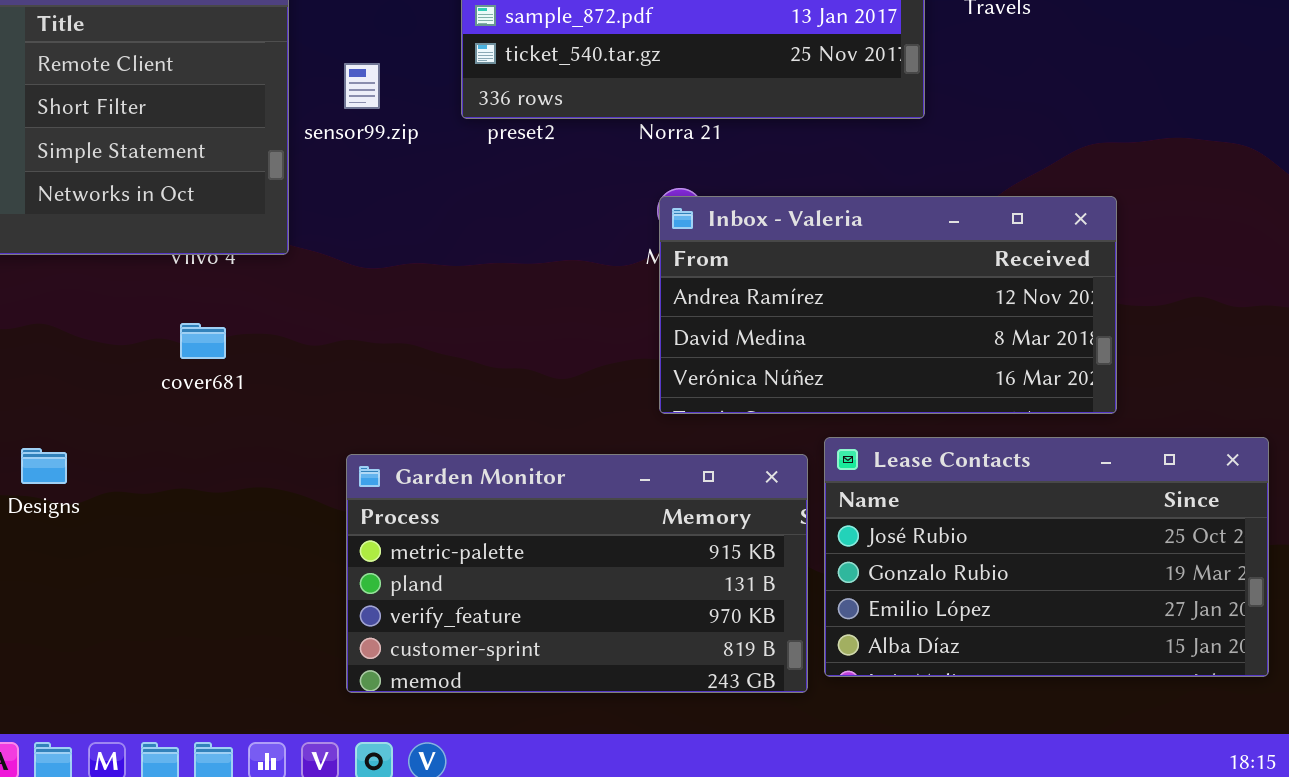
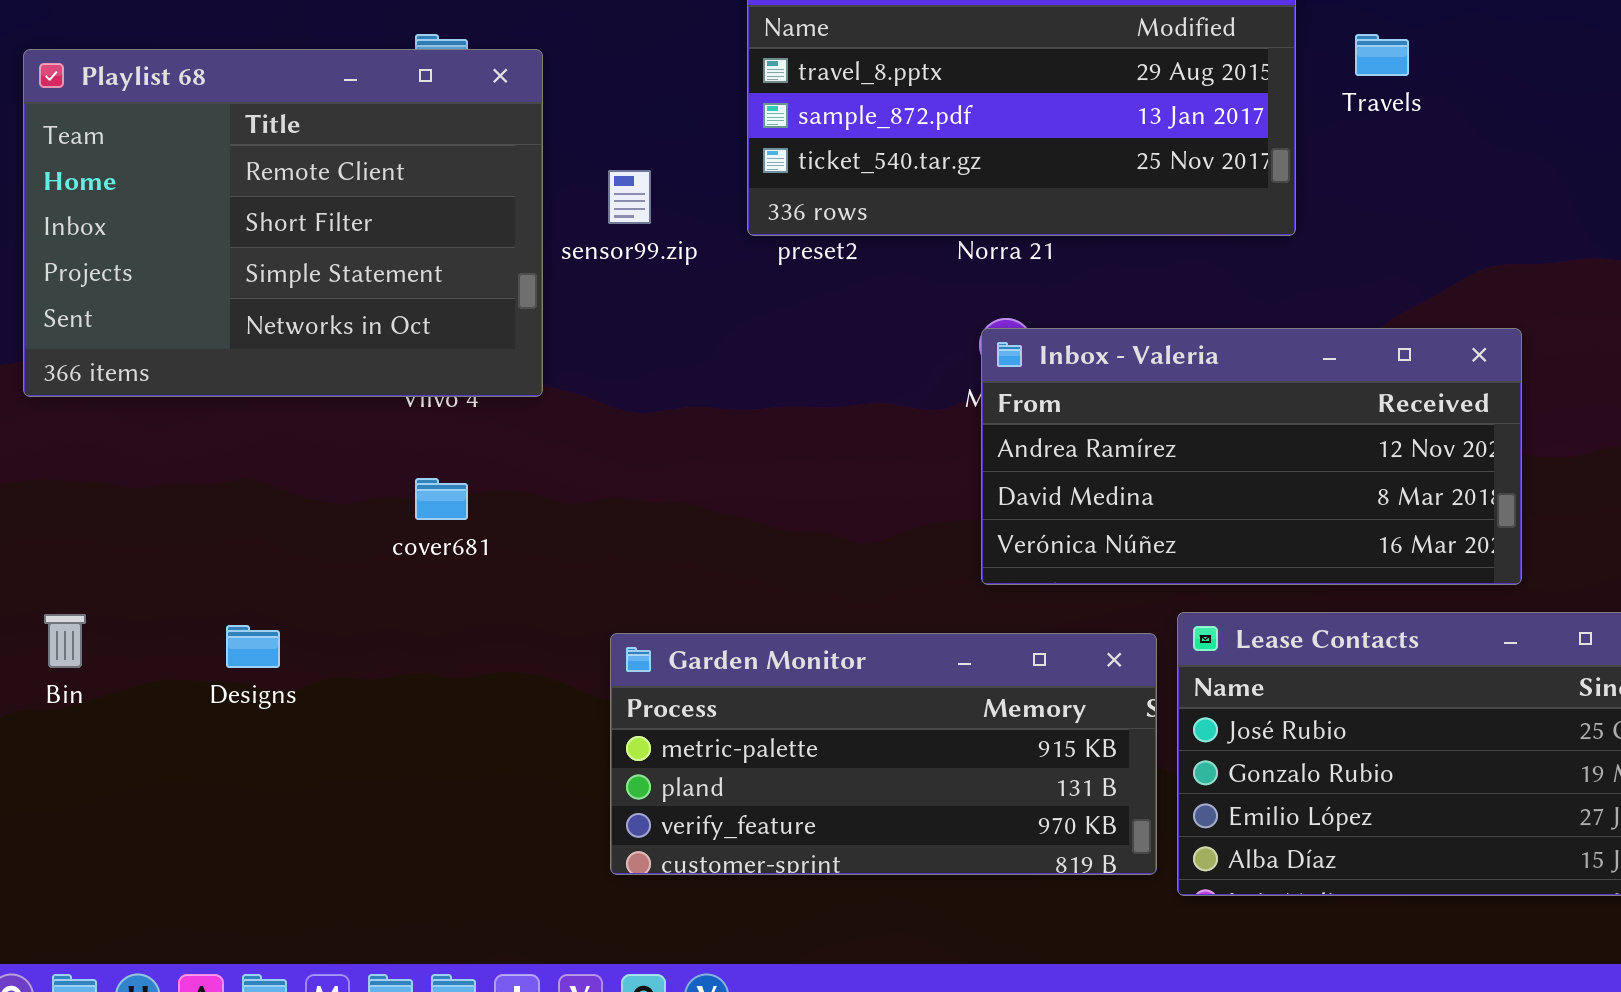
Garden Monitor: [346,454,808,693] -> [610,633,1157,875], resized

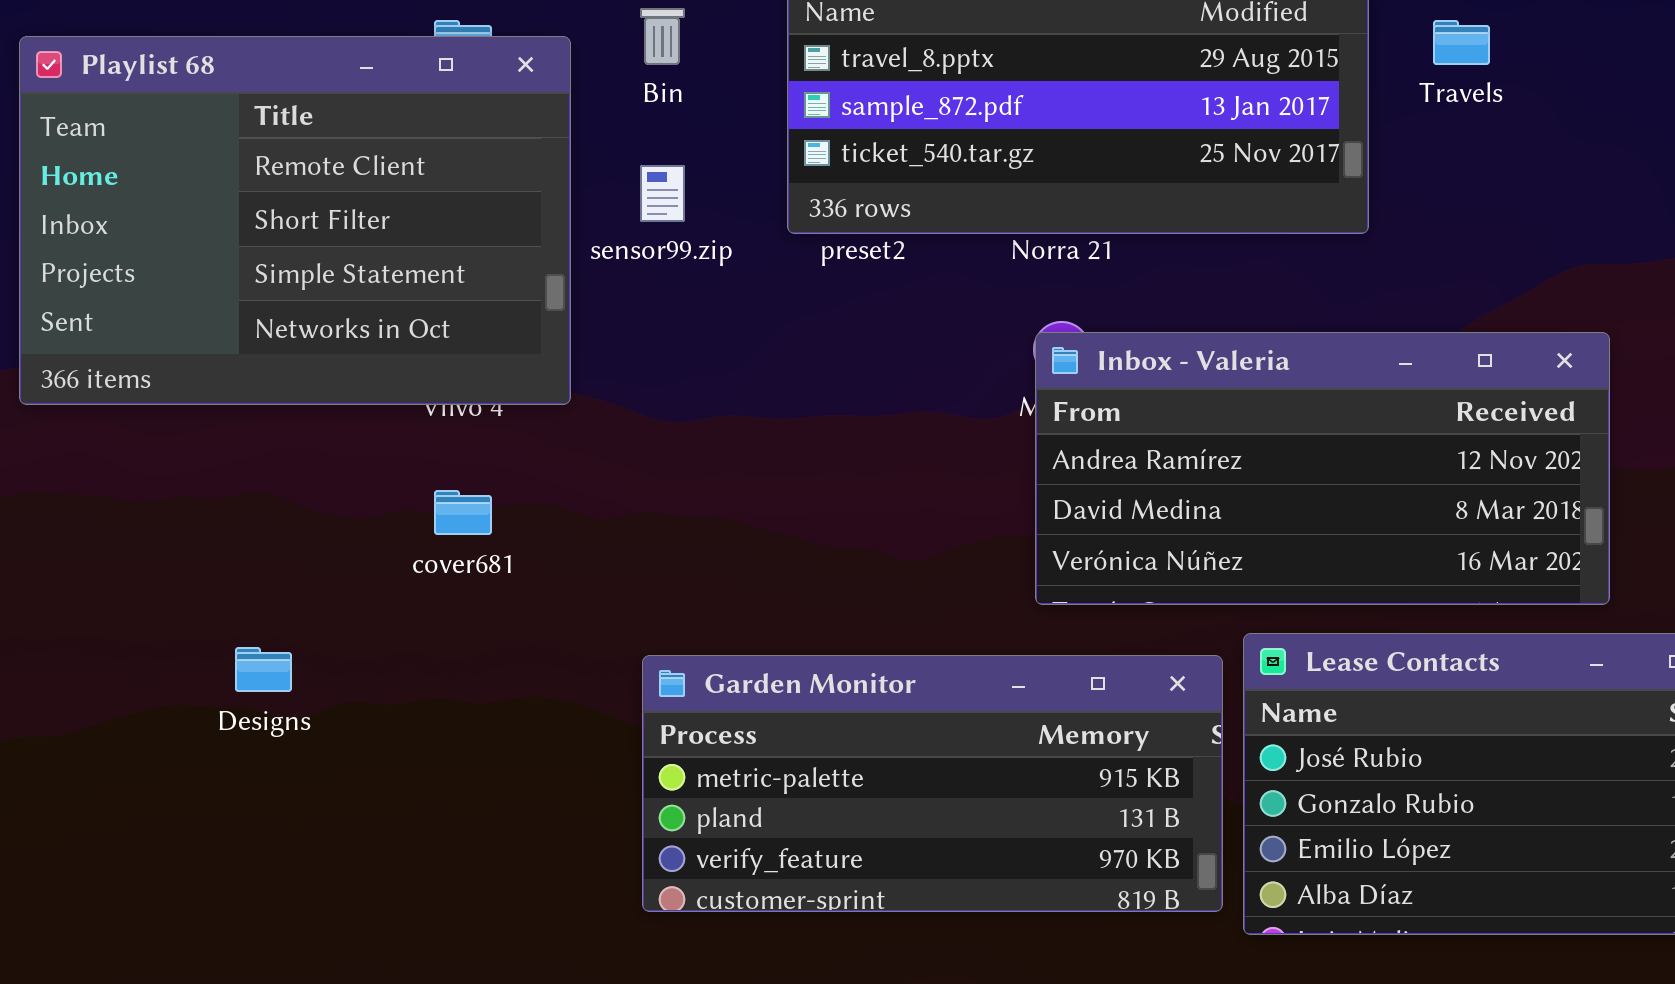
Bin: [44,614,86,668] -> [640,8,685,65], moved

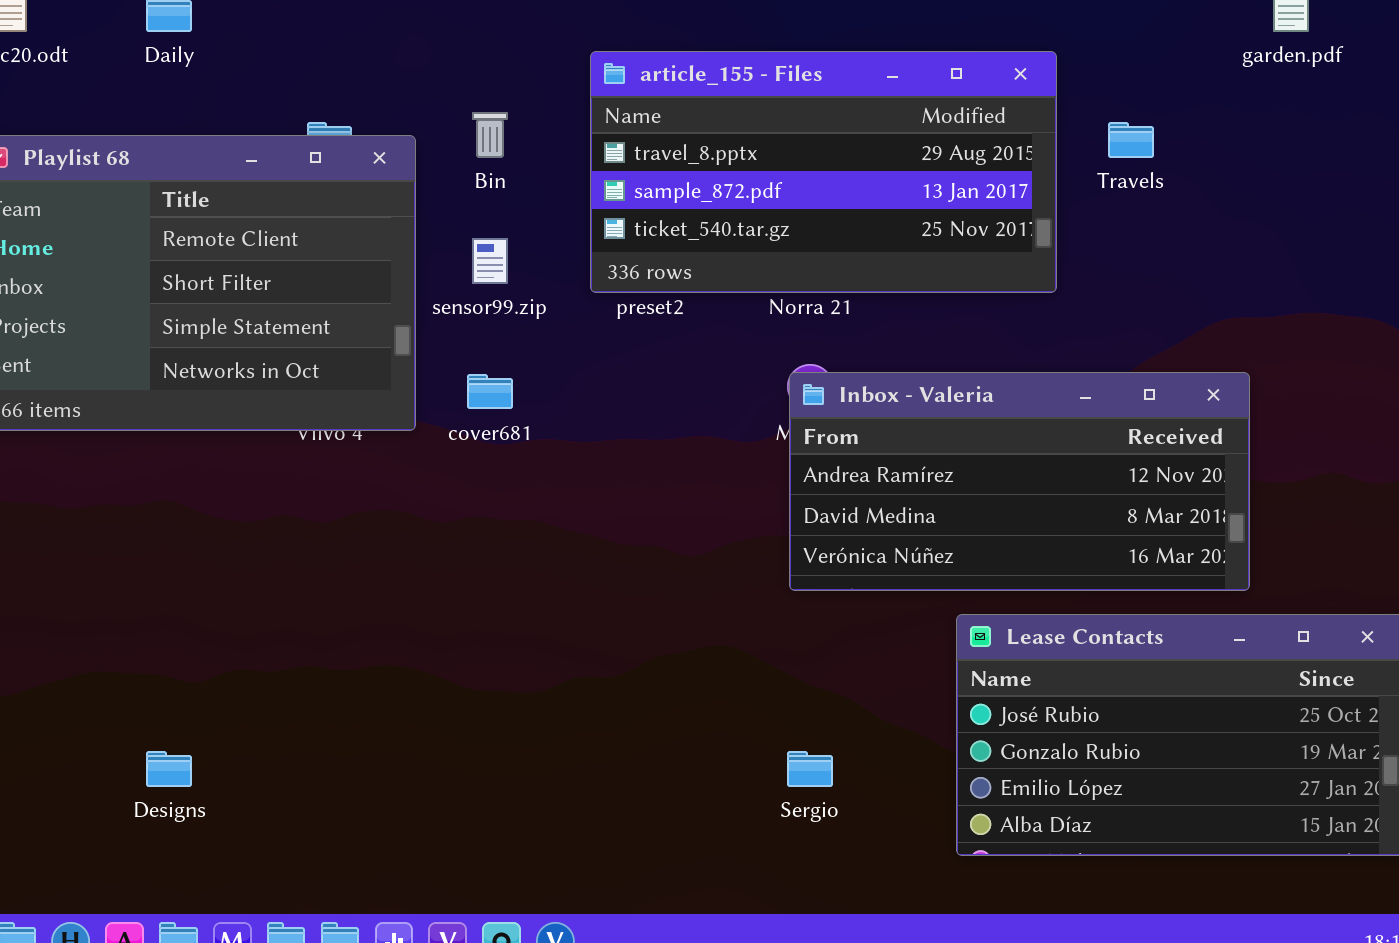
cover681: [434,490,492,535] -> [467,374,513,409], moved
Designs: [235,647,292,692] -> [146,751,192,787], moved
Garden Monitor: [642,655,1223,912] -> none, closed

